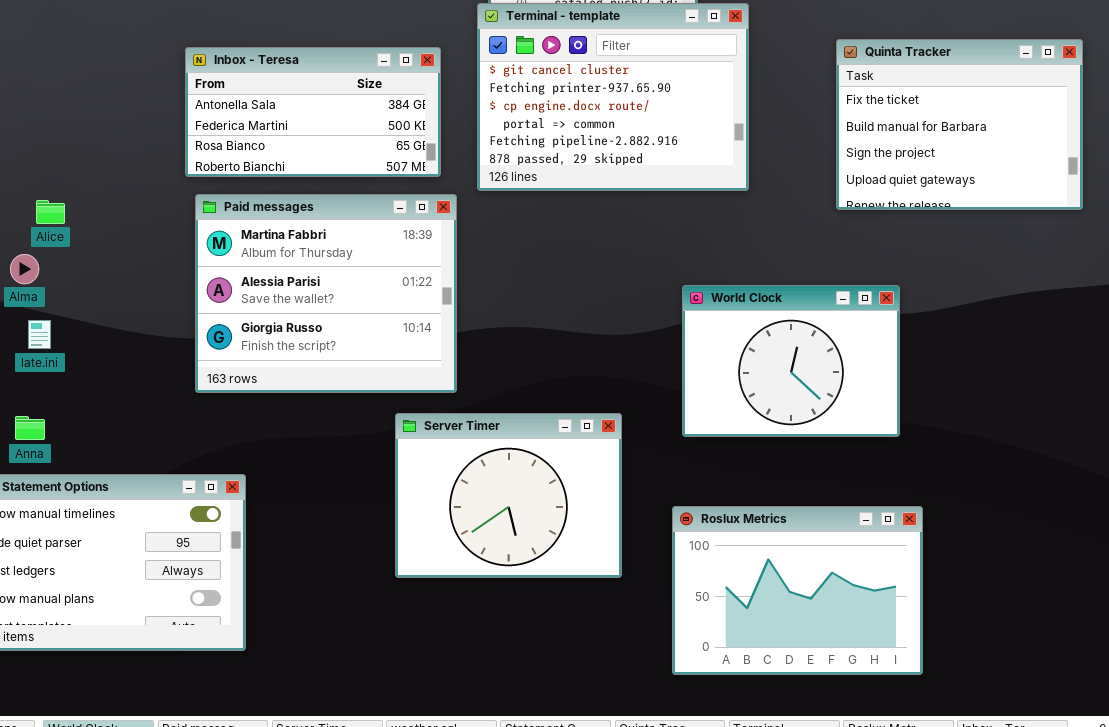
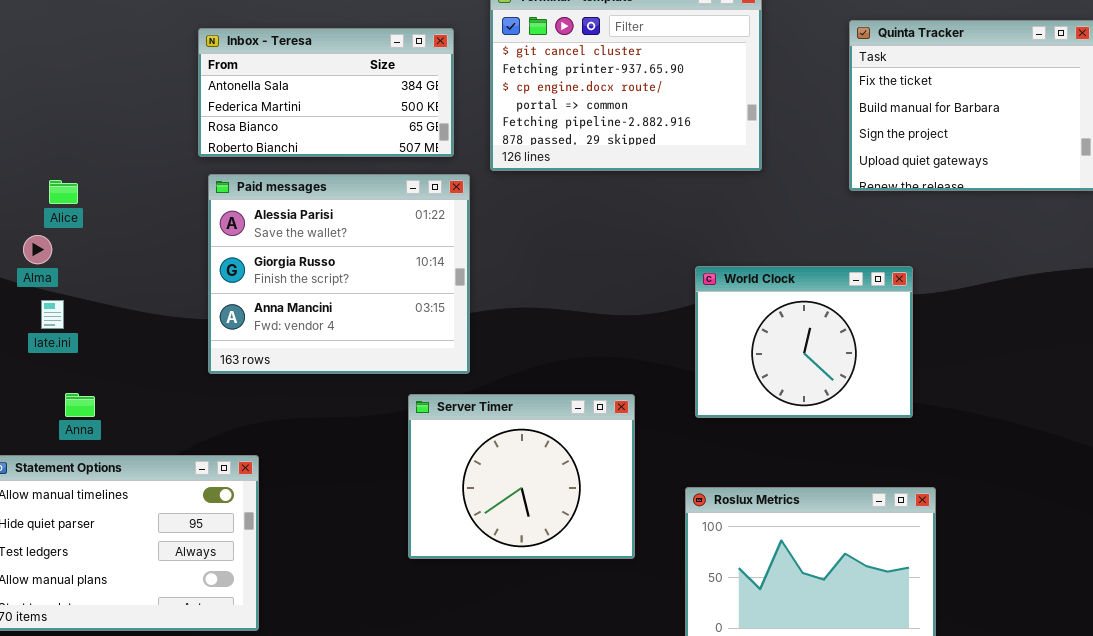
Paid messages: [195,194,457,393] -> [208,174,470,374], scrolled down 1 row
Anna: [15,416,45,440] -> [65,393,95,417], moved

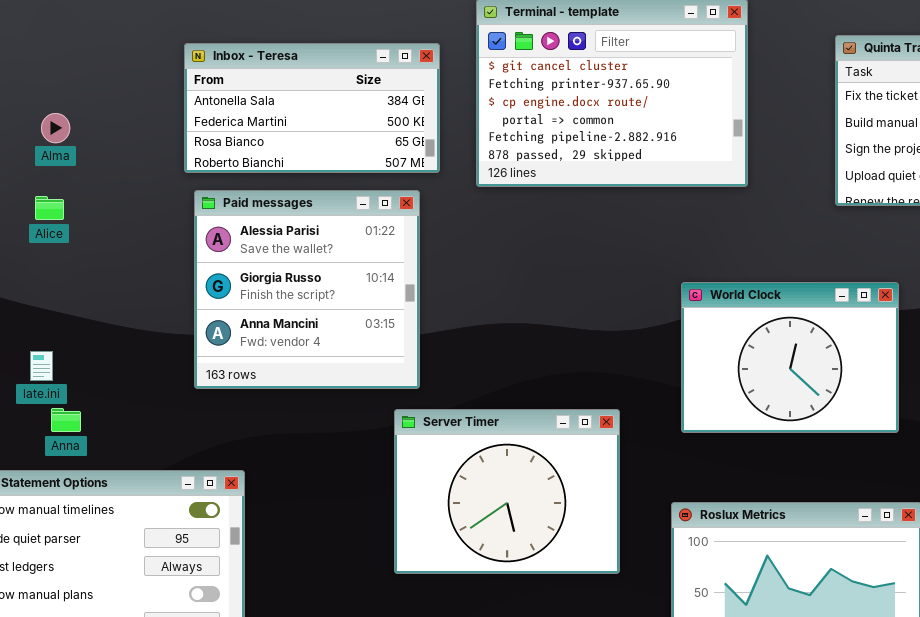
Paid messages: [208,174,470,374] -> [194,190,420,389], resized
Alma: [23,235,52,264] -> [41,113,70,143], moved
late.ini: [41,300,64,329] -> [30,351,53,381], moved

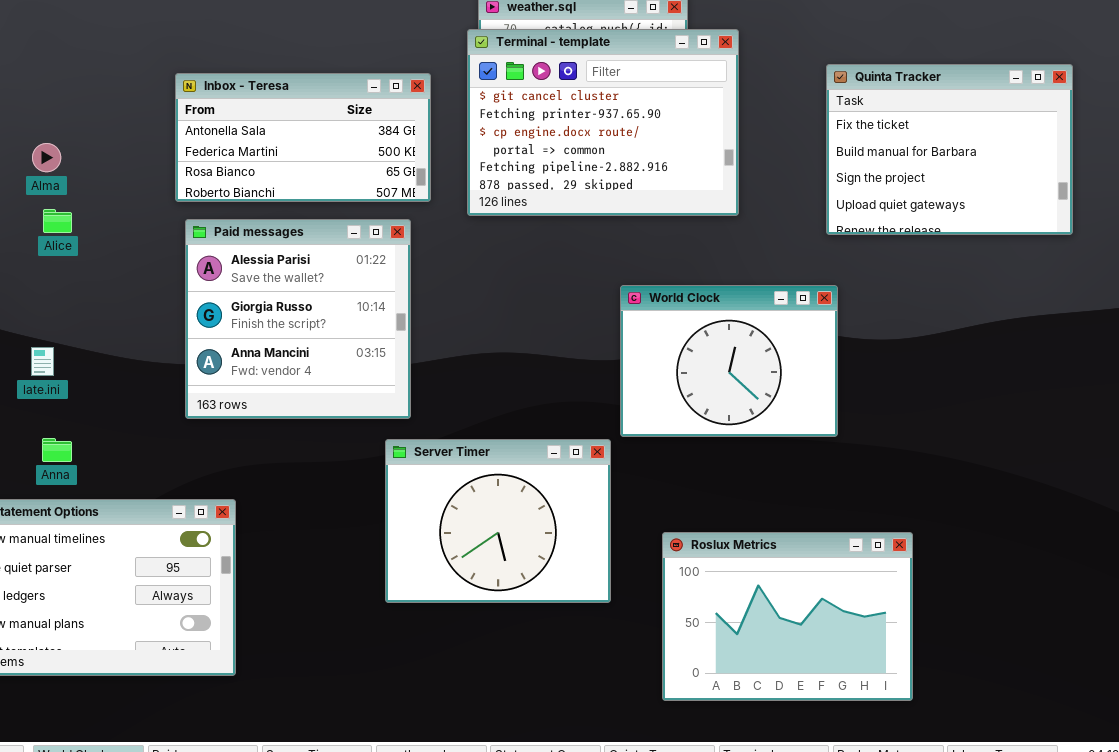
Alice: [35,196,64,220] -> [43,209,72,233], moved
World Clock: [681,282,899,433] -> [620,285,838,437], moved
late.ini: [30,351,53,381] -> [31,347,54,376], moved

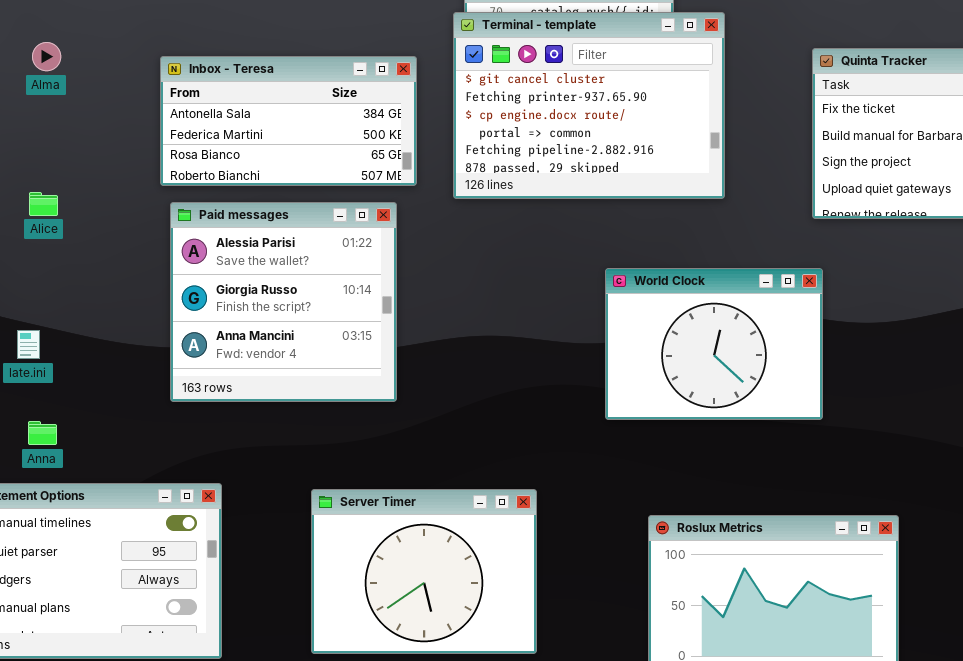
Alma: [32,143,61,172] -> [32,42,61,71], moved
Server Timer: [385,439,611,603] -> [311,489,537,654], moved

